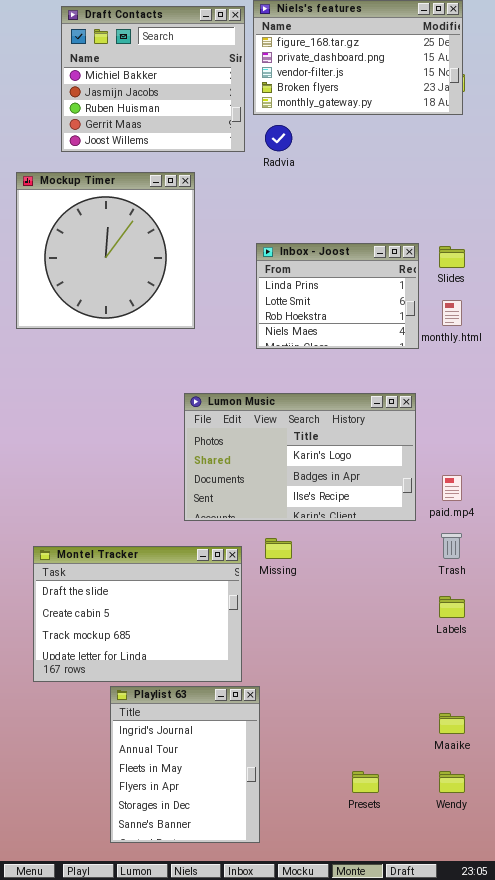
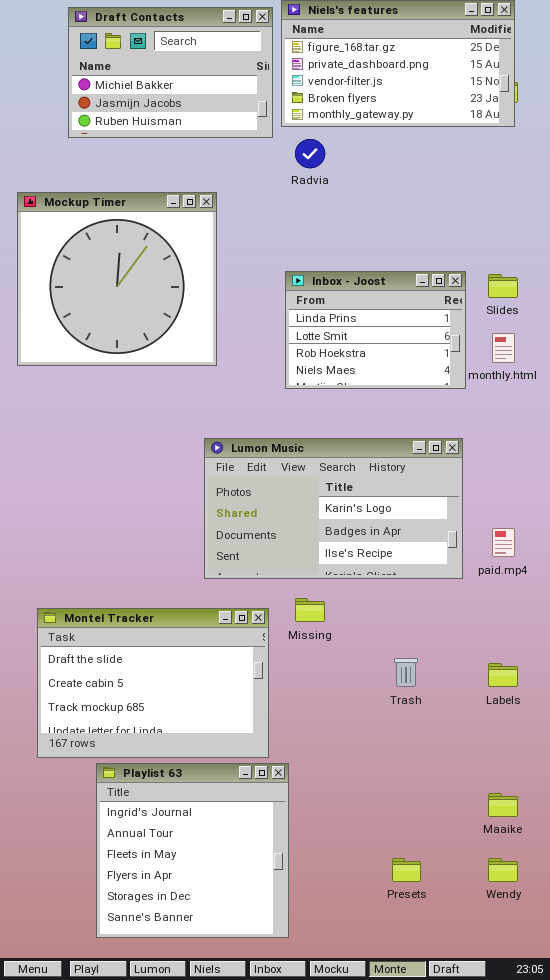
Draft Contacts: [61,6,245,152] -> [68,7,273,138], resized
Trash: [441,533,462,559] -> [394,658,418,687], moved
Playlist 63: [110,686,260,843] -> [96,763,289,938], resized

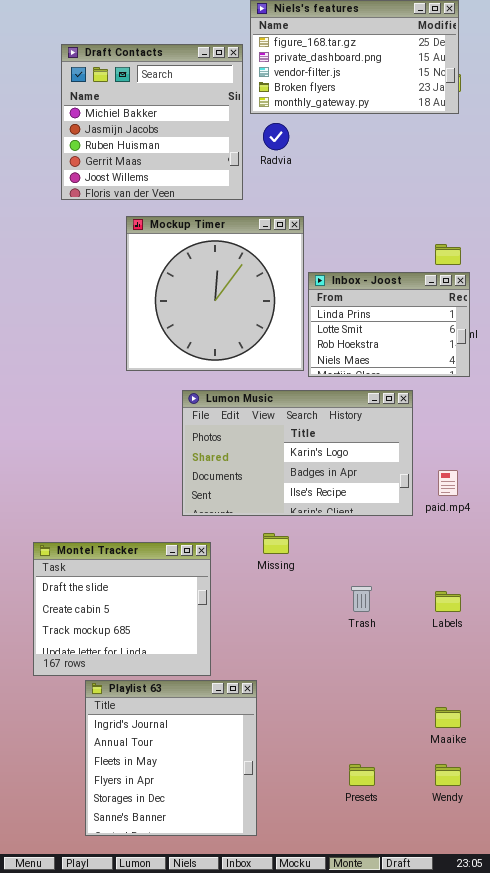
Draft Contacts: [68,7,273,138] -> [61,44,243,200], moved, resized
Mockup Timer: [17,192,217,366] -> [126,216,304,371], moved
Inbox - Joost: [285,271,466,389] -> [308,272,470,377], moved
Montel Tracker: [37,608,269,758] -> [33,542,211,676], resized

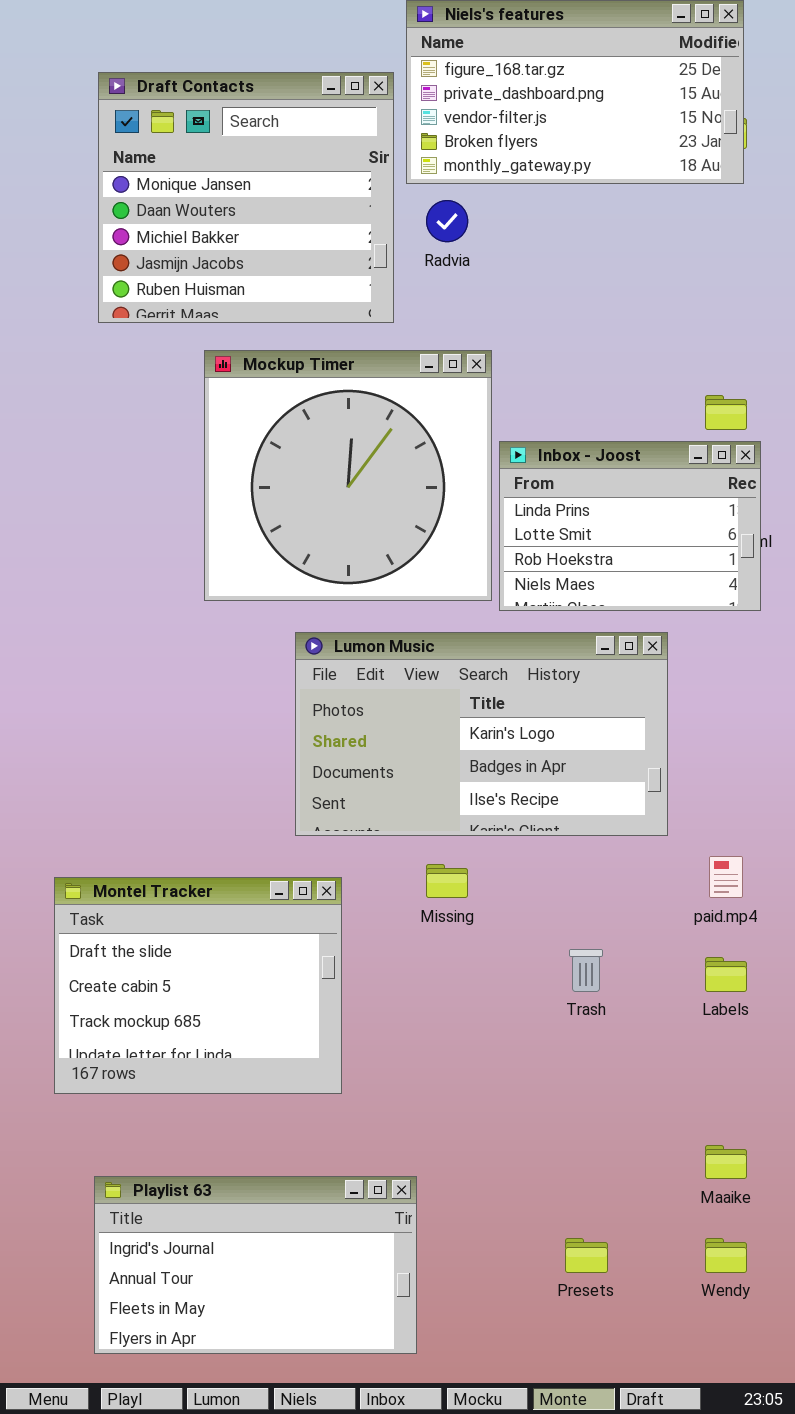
Draft Contacts: [61,44,243,200] -> [98,72,394,323], scrolled up 2 rows
paid.mp4: [438,470,458,496] -> [709,856,743,898], moved
Playlist 63: [85,680,257,836] -> [94,1176,417,1354], resized

